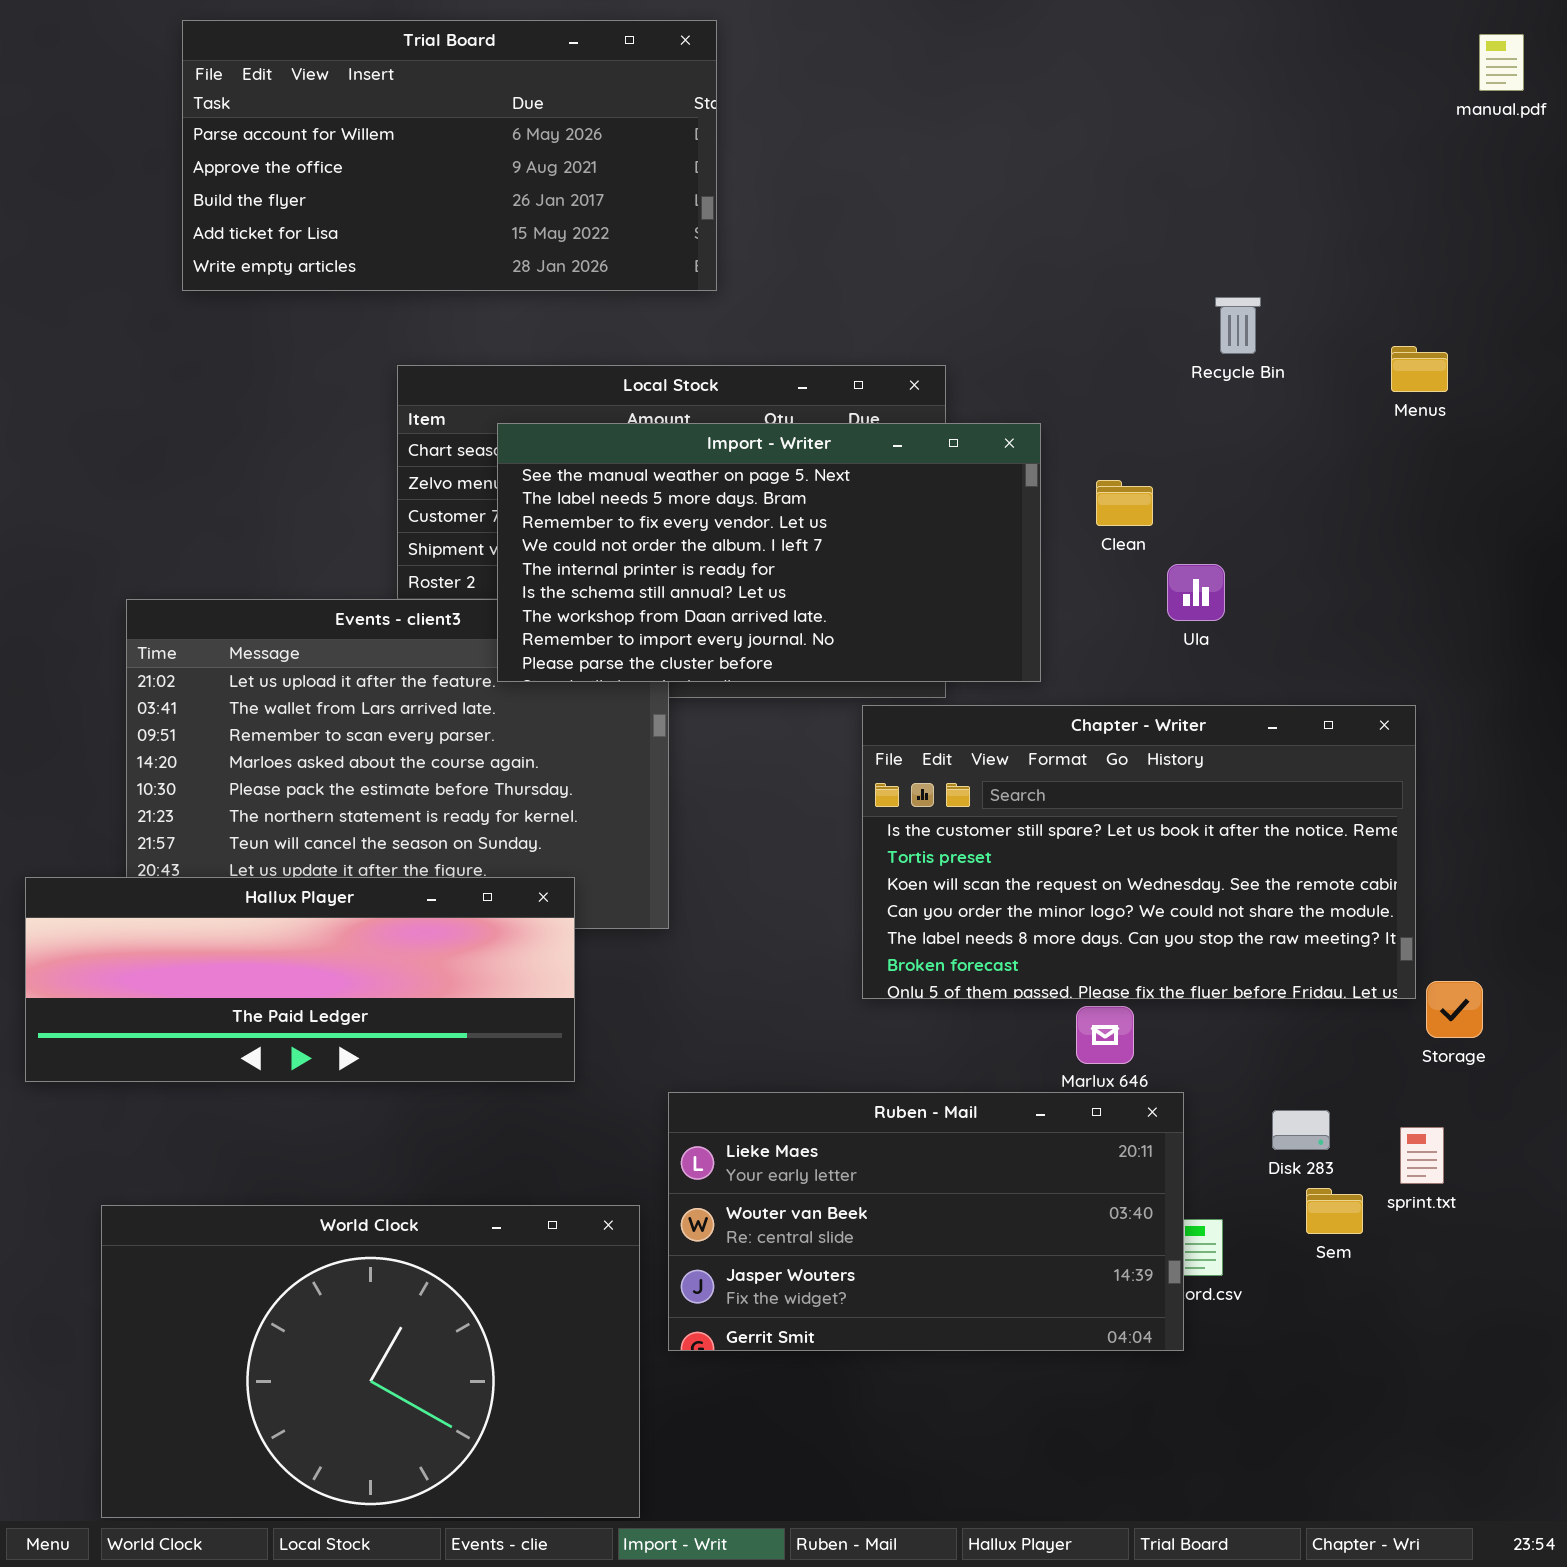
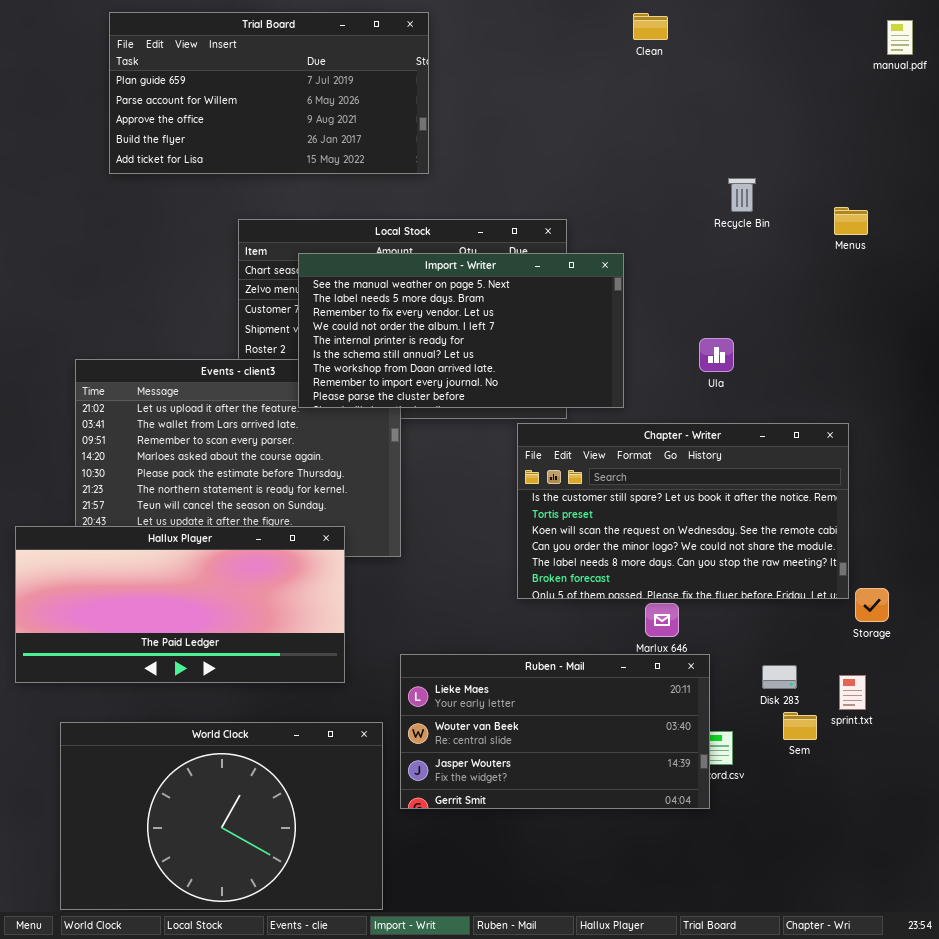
Trial Board: [182,20,717,291] -> [109,12,429,174], scrolled up 1 row
Clean: [1096,480,1153,526] -> [633,13,668,40], moved
Hallux Player: [25,877,575,1082] -> [15,526,345,683], resized

